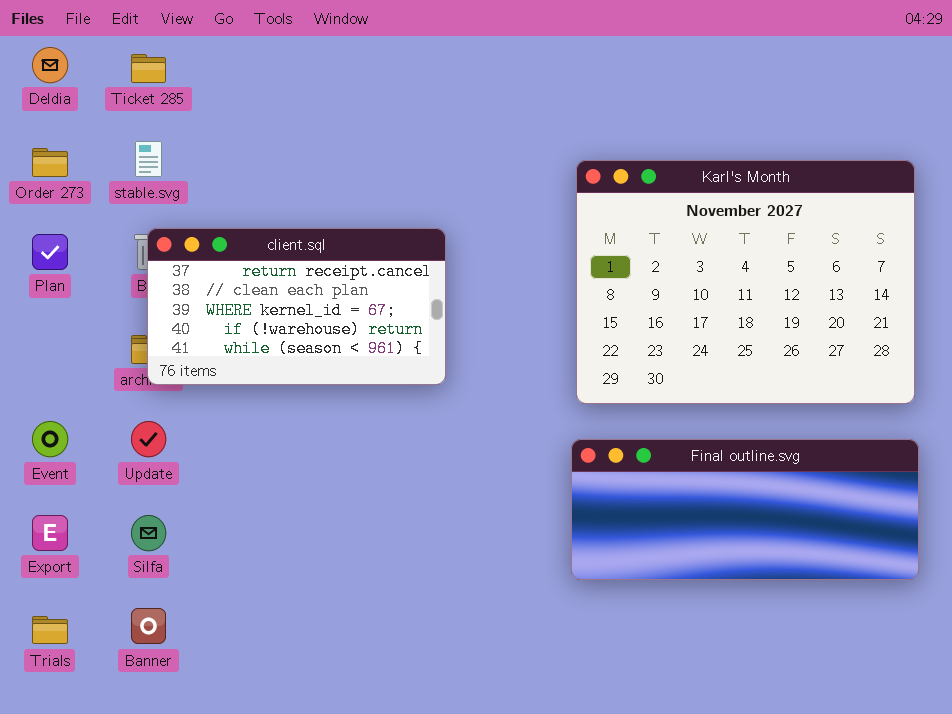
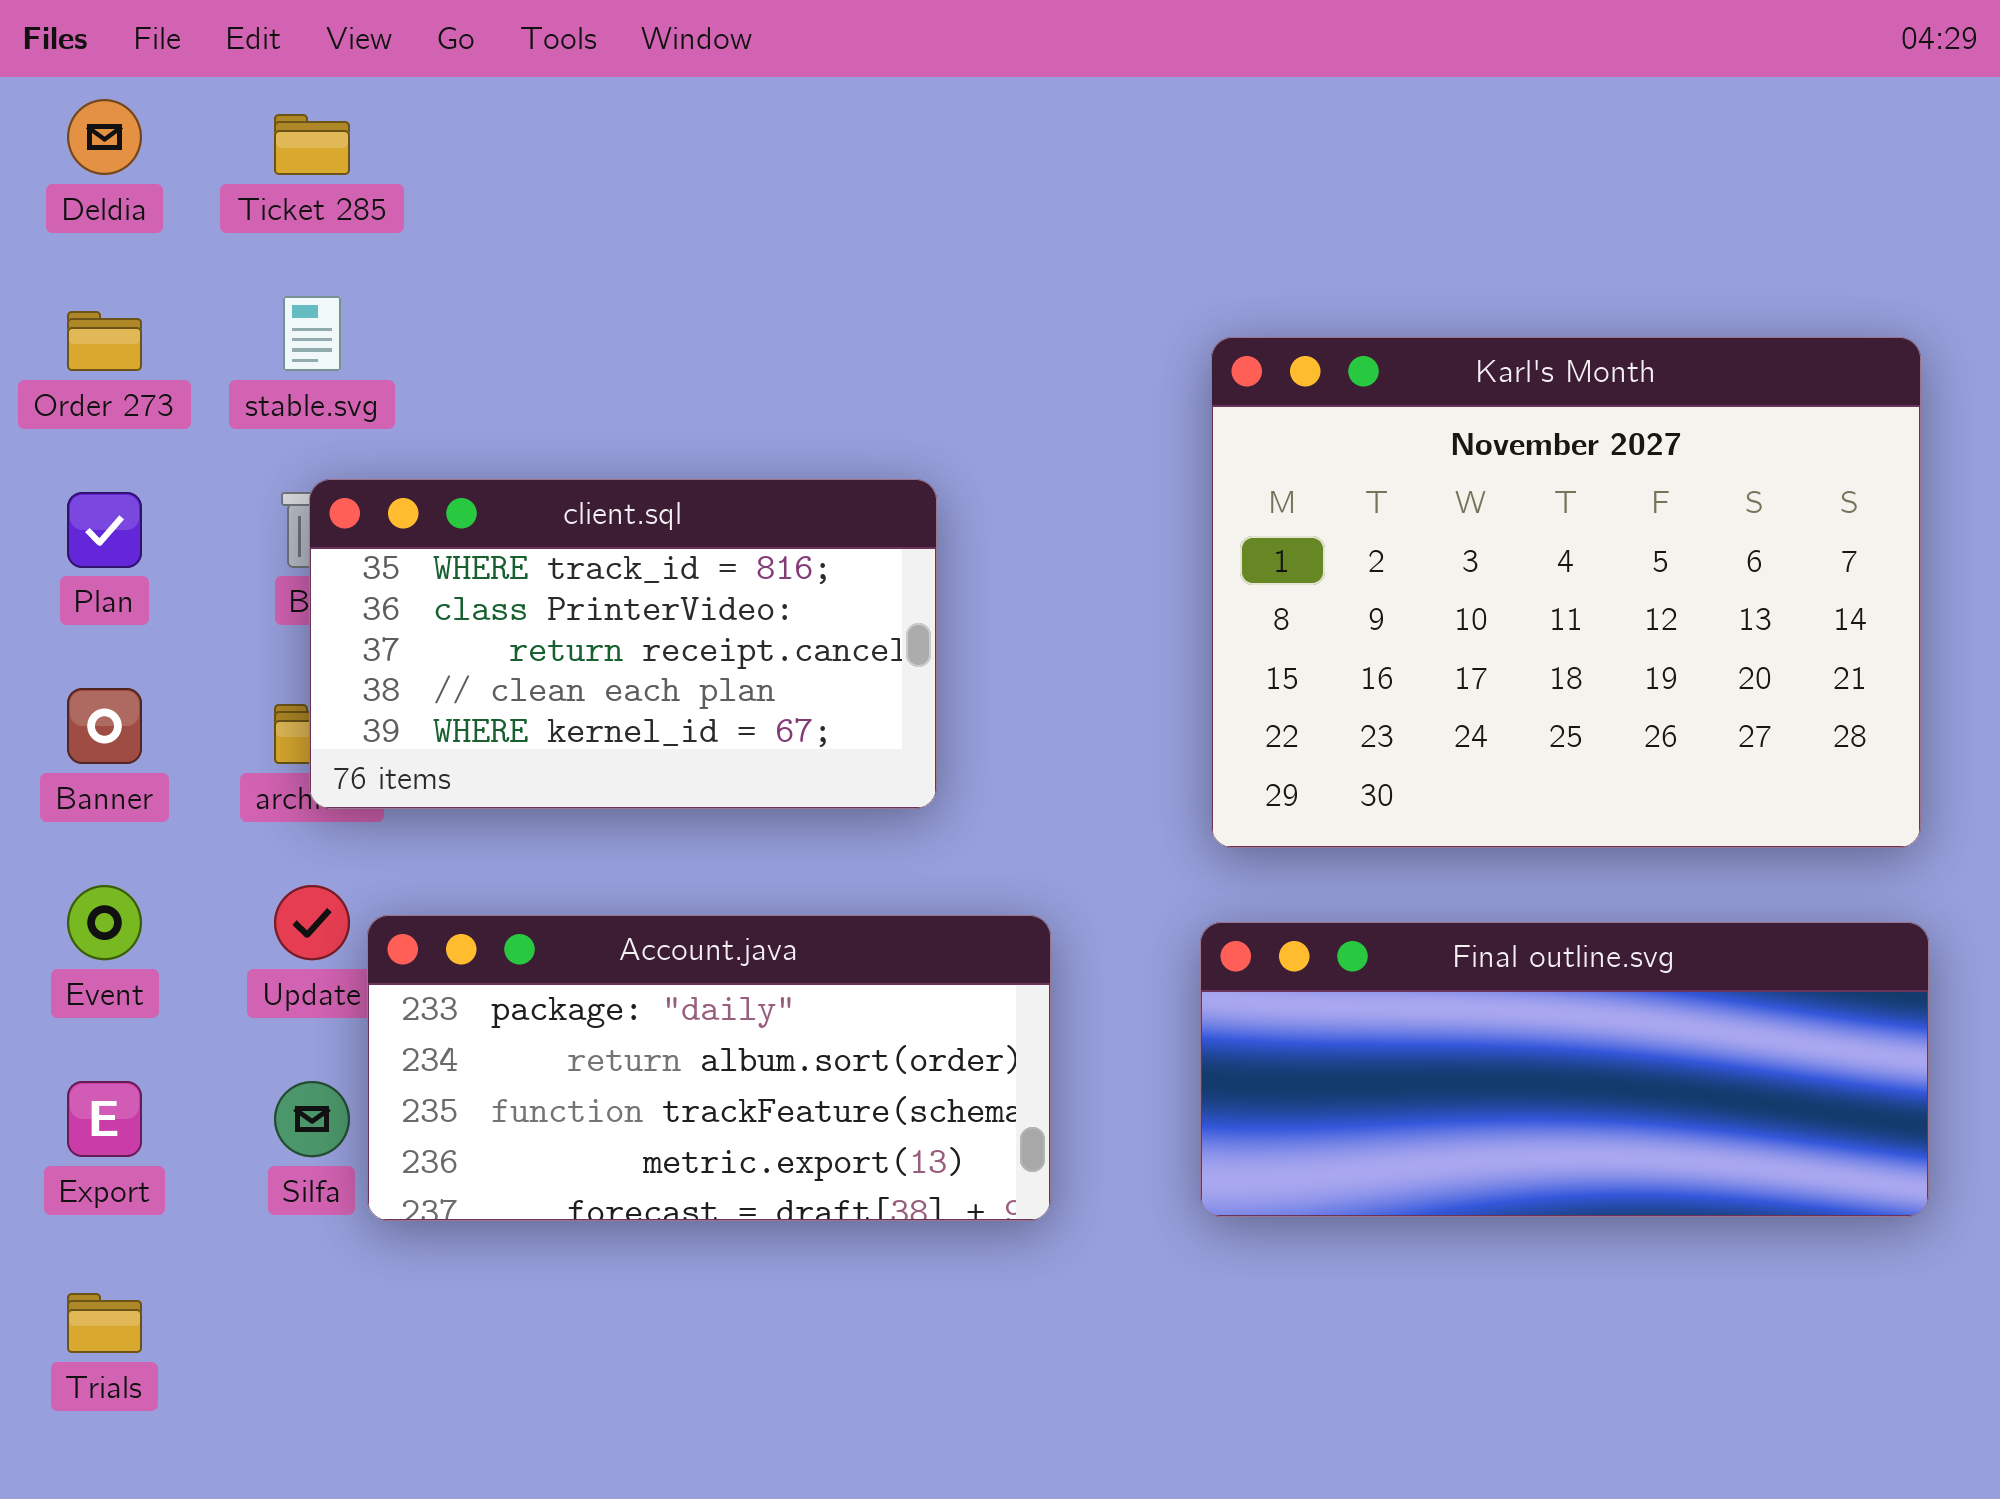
client.sql: [147,228,446,385] -> [309,479,937,809], scrolled up 2 rows
Account.java: none -> [367,915,1051,1221], opened
Banner: [131,608,166,644] -> [67,688,142,764], moved

